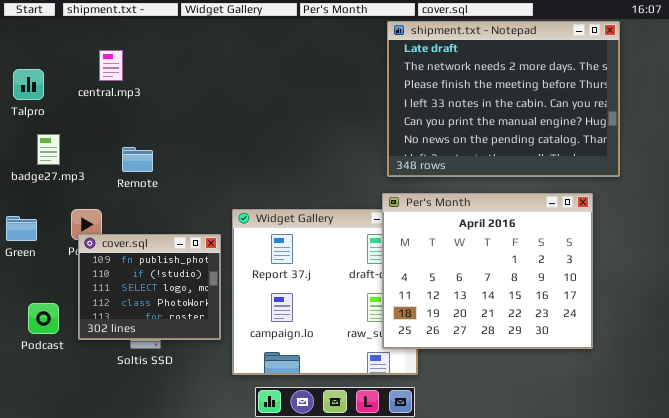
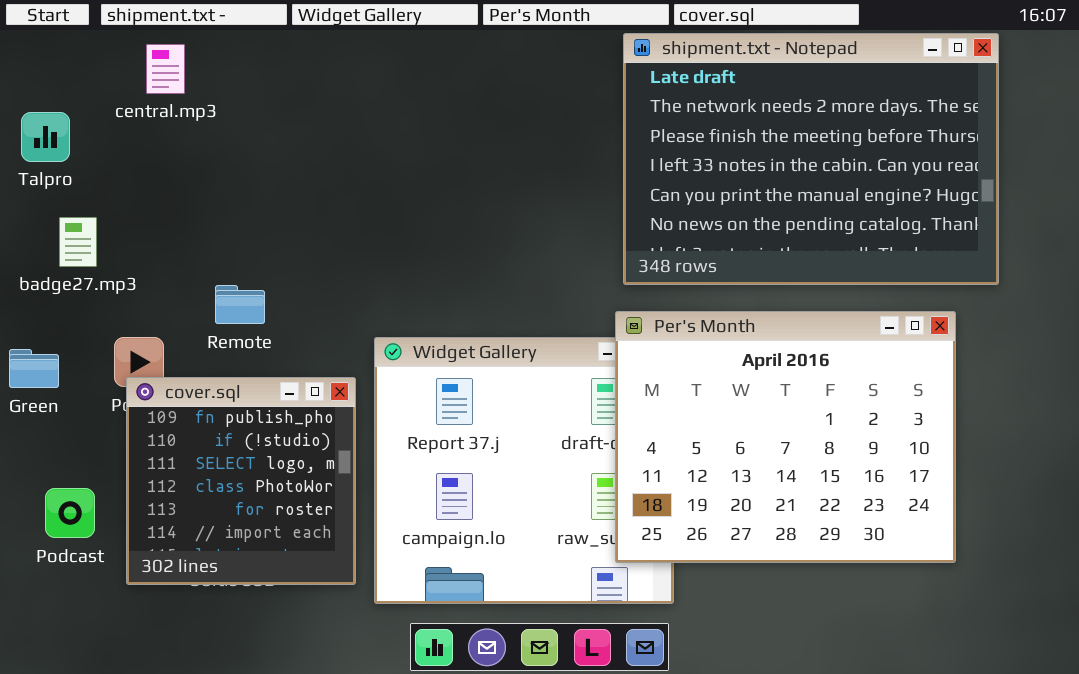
central.mp3: [99,50,123,81] -> [146,44,185,94], moved
Remote: [122,147,153,172] -> [215,285,265,324], moved
cover.sql: [78,234,221,340] -> [126,377,356,585], resized

